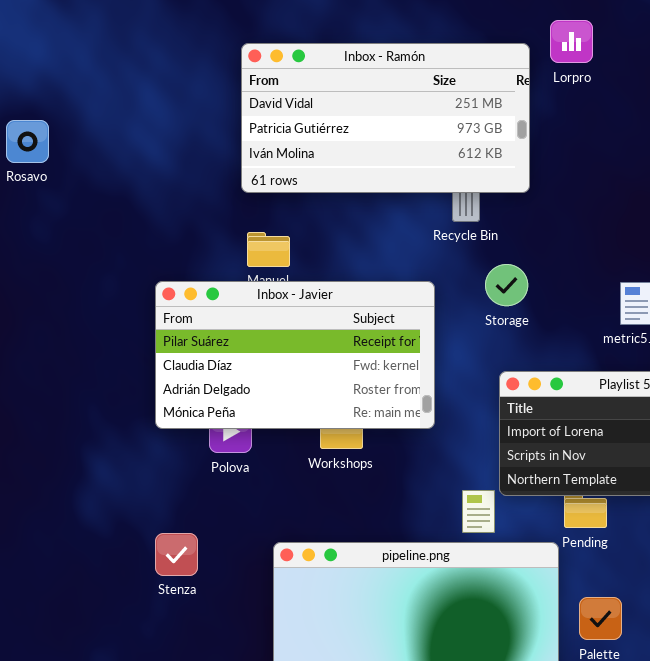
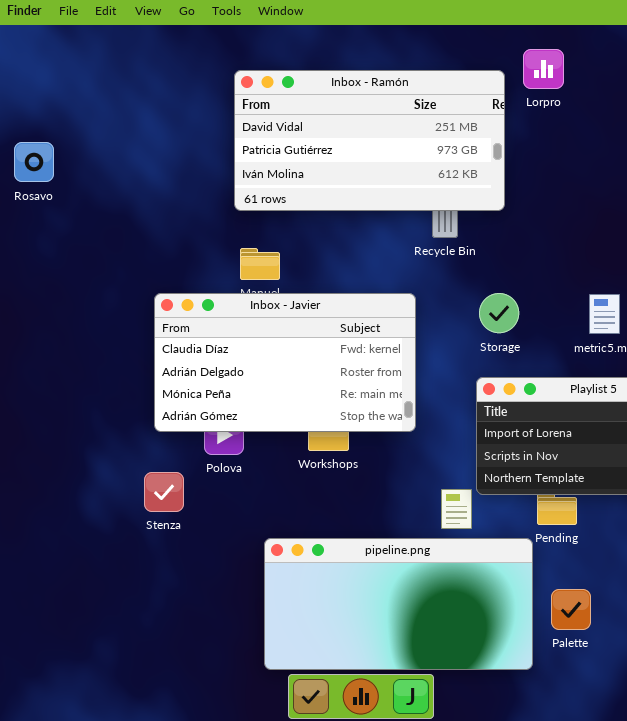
Storage: [485,264,528,306] -> [479,293,519,333], moved
Inbox - Javier: [155,281,435,429] -> [154,293,416,432], scrolled down 1 row
Stenza: [155,533,198,576] -> [144,472,184,512], moved

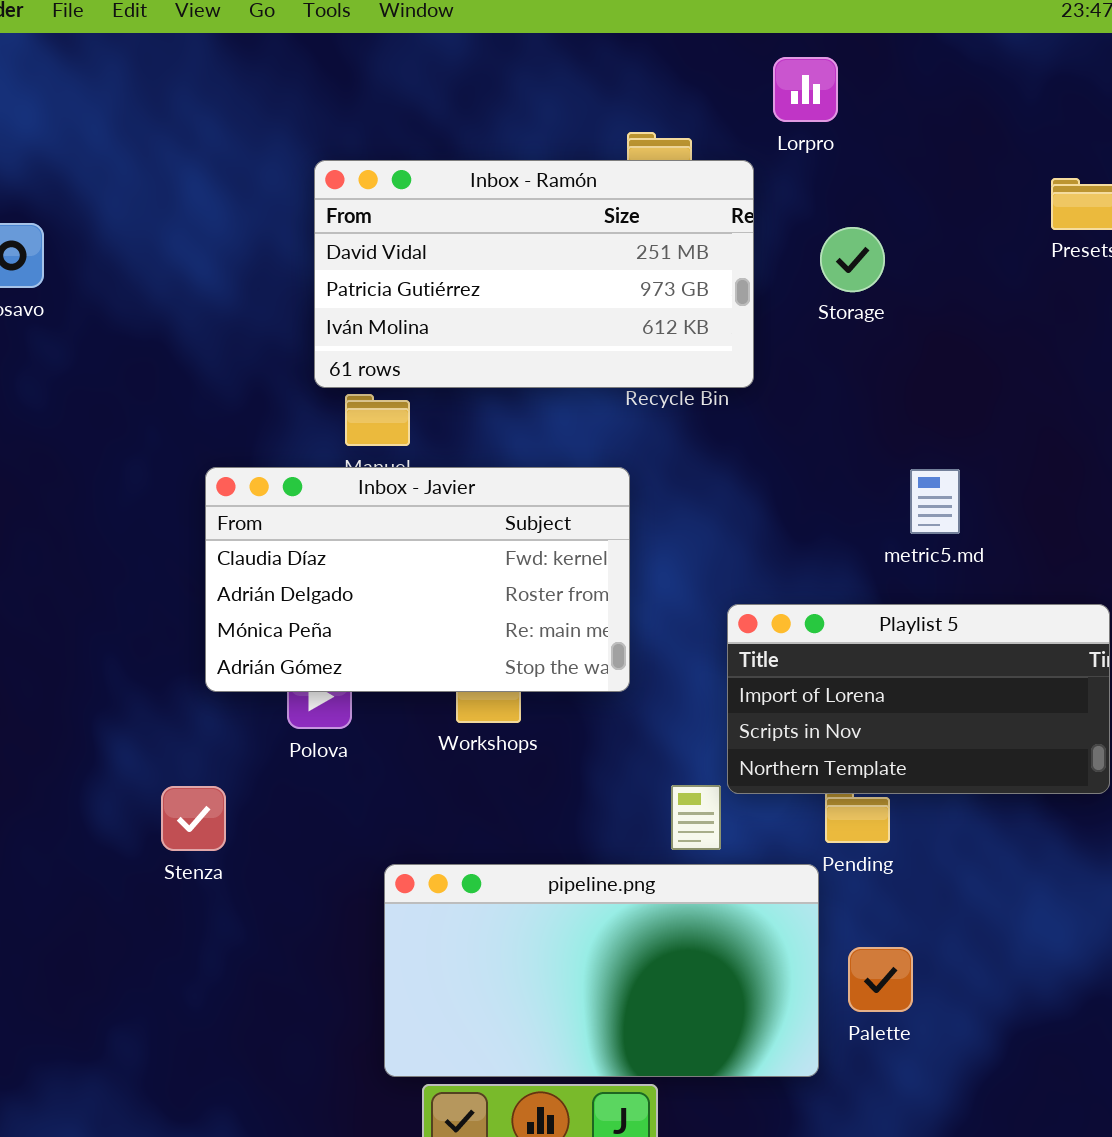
Lorpro: [523,49,564,89] -> [773,57,838,122], moved
Inbox - Ramón: [234,70,505,211] -> [314,160,754,388], moved
Storage: [479,293,519,333] -> [820,227,885,292], moved
Stenza: [144,472,184,512] -> [161,786,226,851], moved

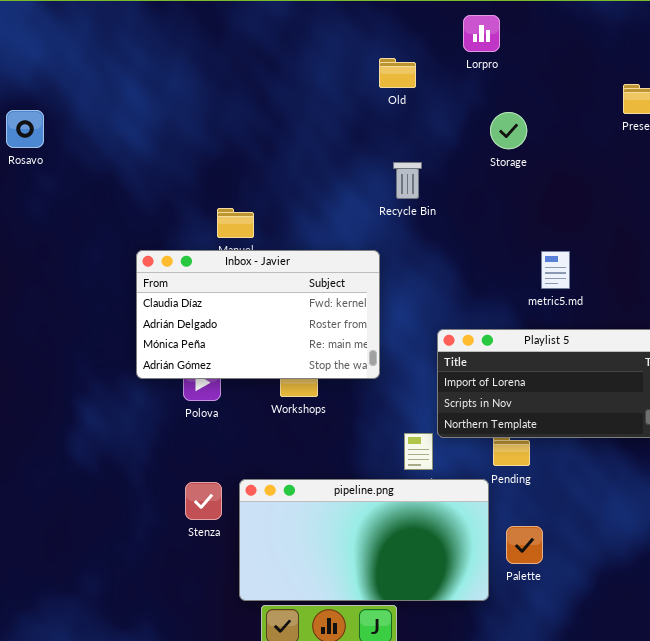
Inbox - Ramón: [314,160,754,388] -> none, closed
Stenza: [161,786,226,851] -> [185,482,222,520], moved

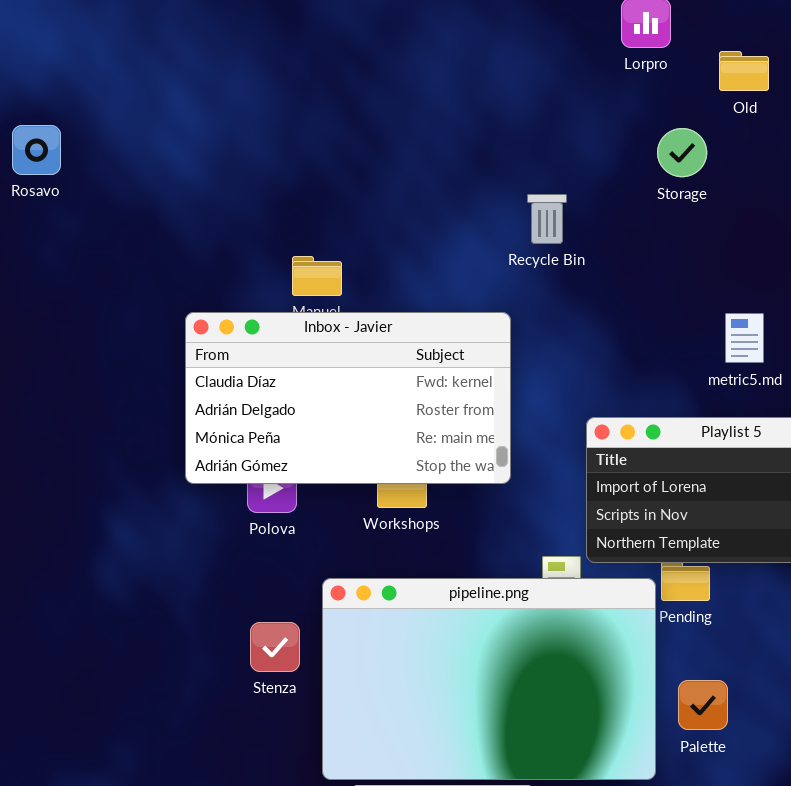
Old: [379,58,416,88] -> [719,51,769,91], moved
pipeline.png: [239,479,489,601] -> [322,578,656,780], resized

